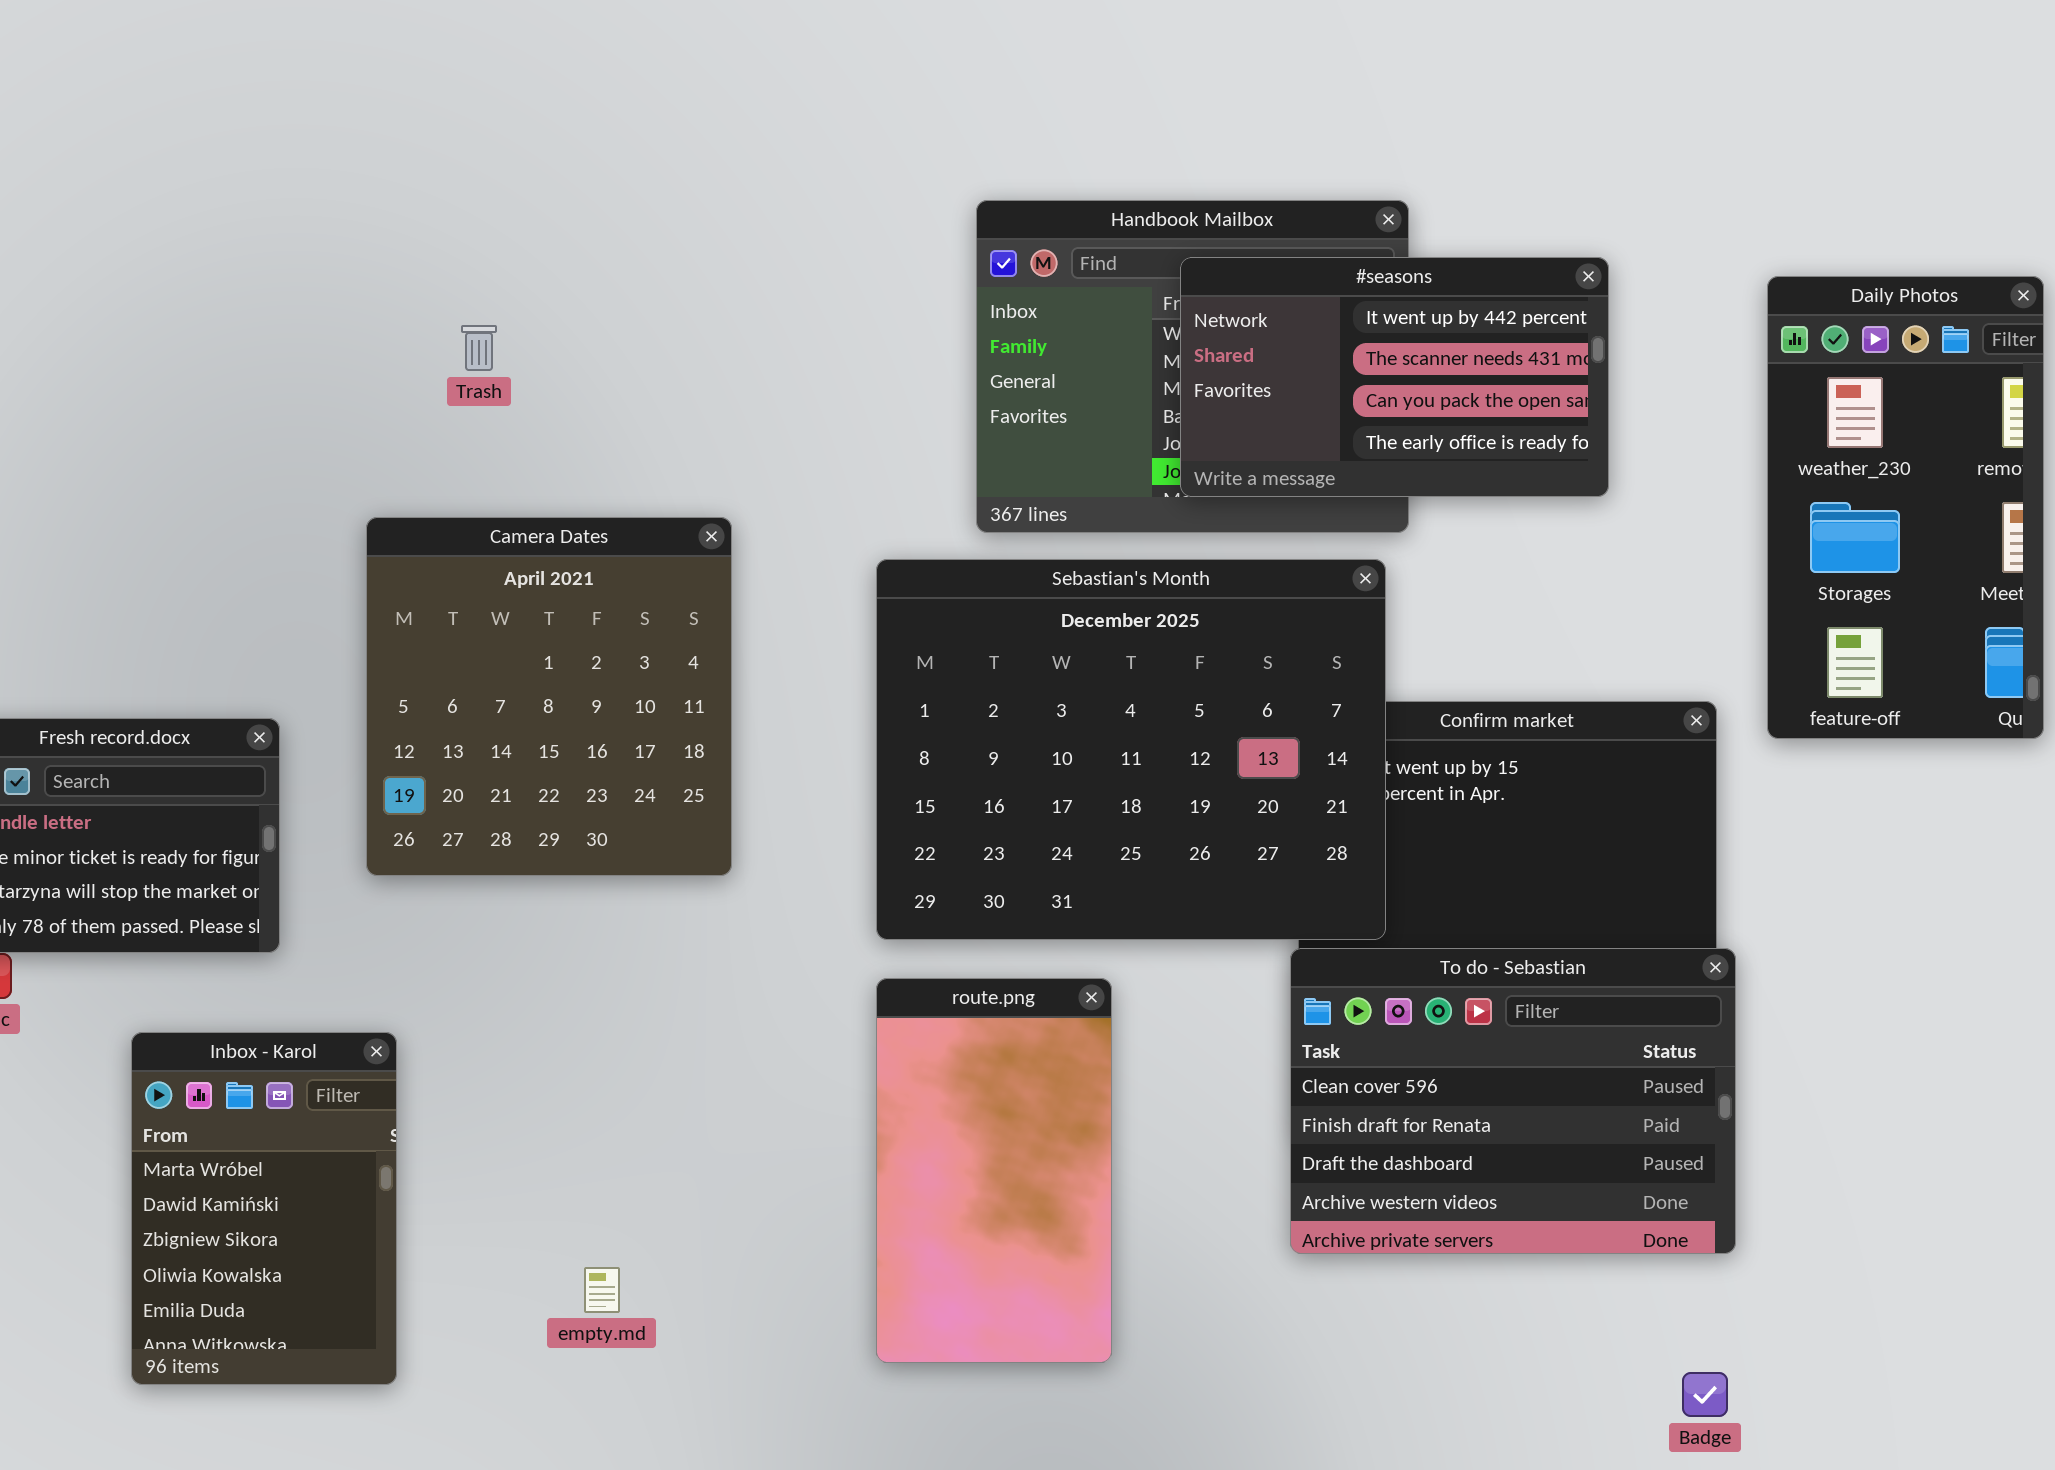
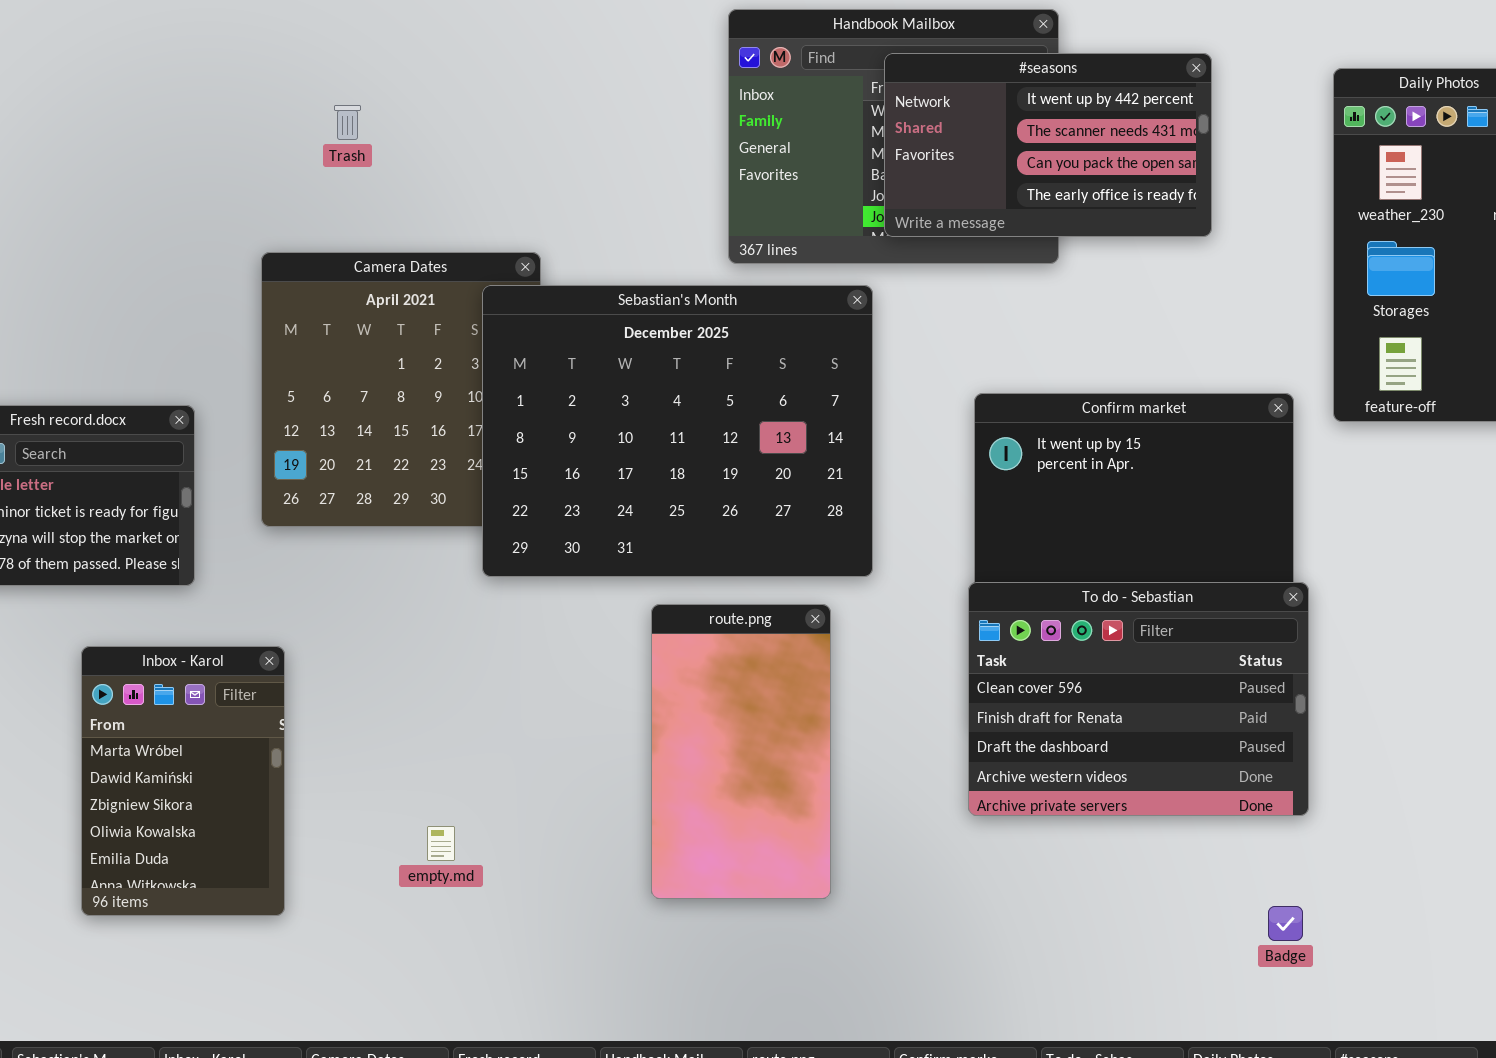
Sebastian's Month: [876,559,1386,940] -> [482,285,873,577], moved

